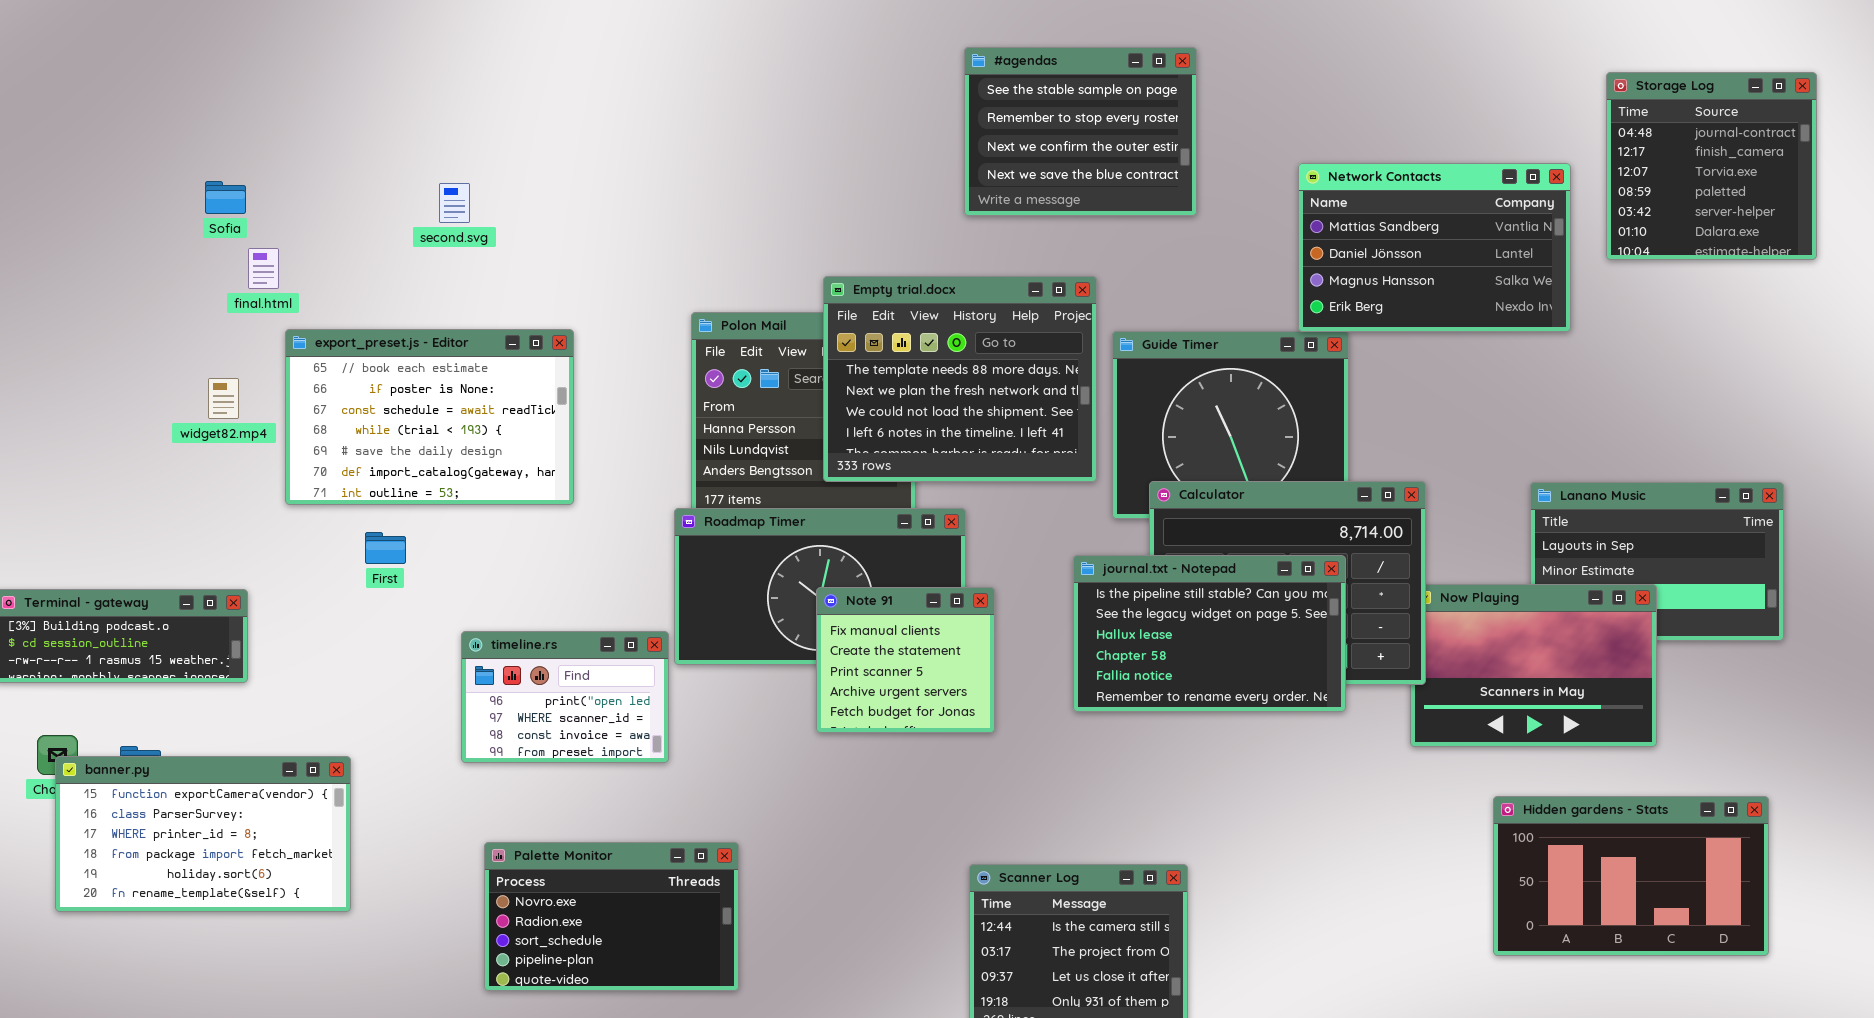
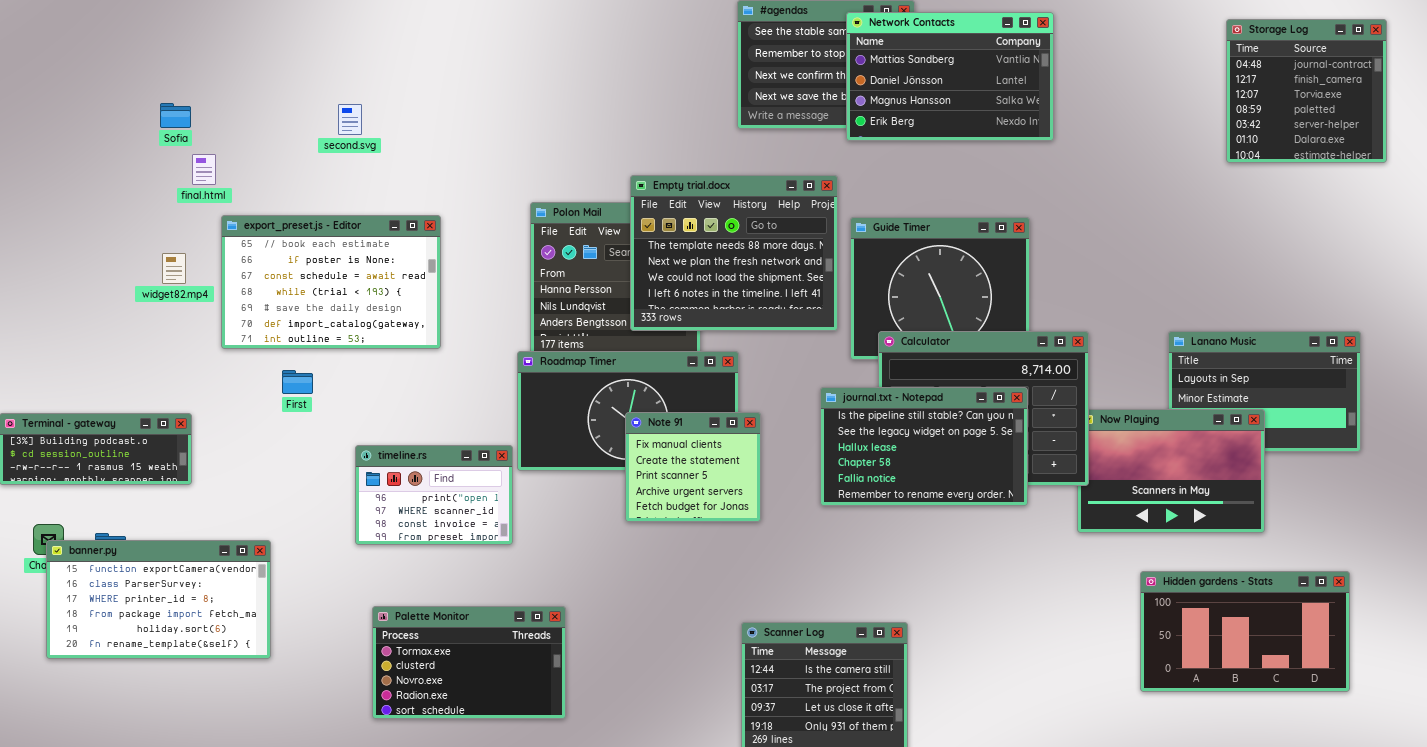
Network Contacts: [1298,163,1571,332] -> [846,12,1054,141], moved
Palette Monitor: [484,842,739,991] -> [372,606,566,719], scrolled up 2 rows

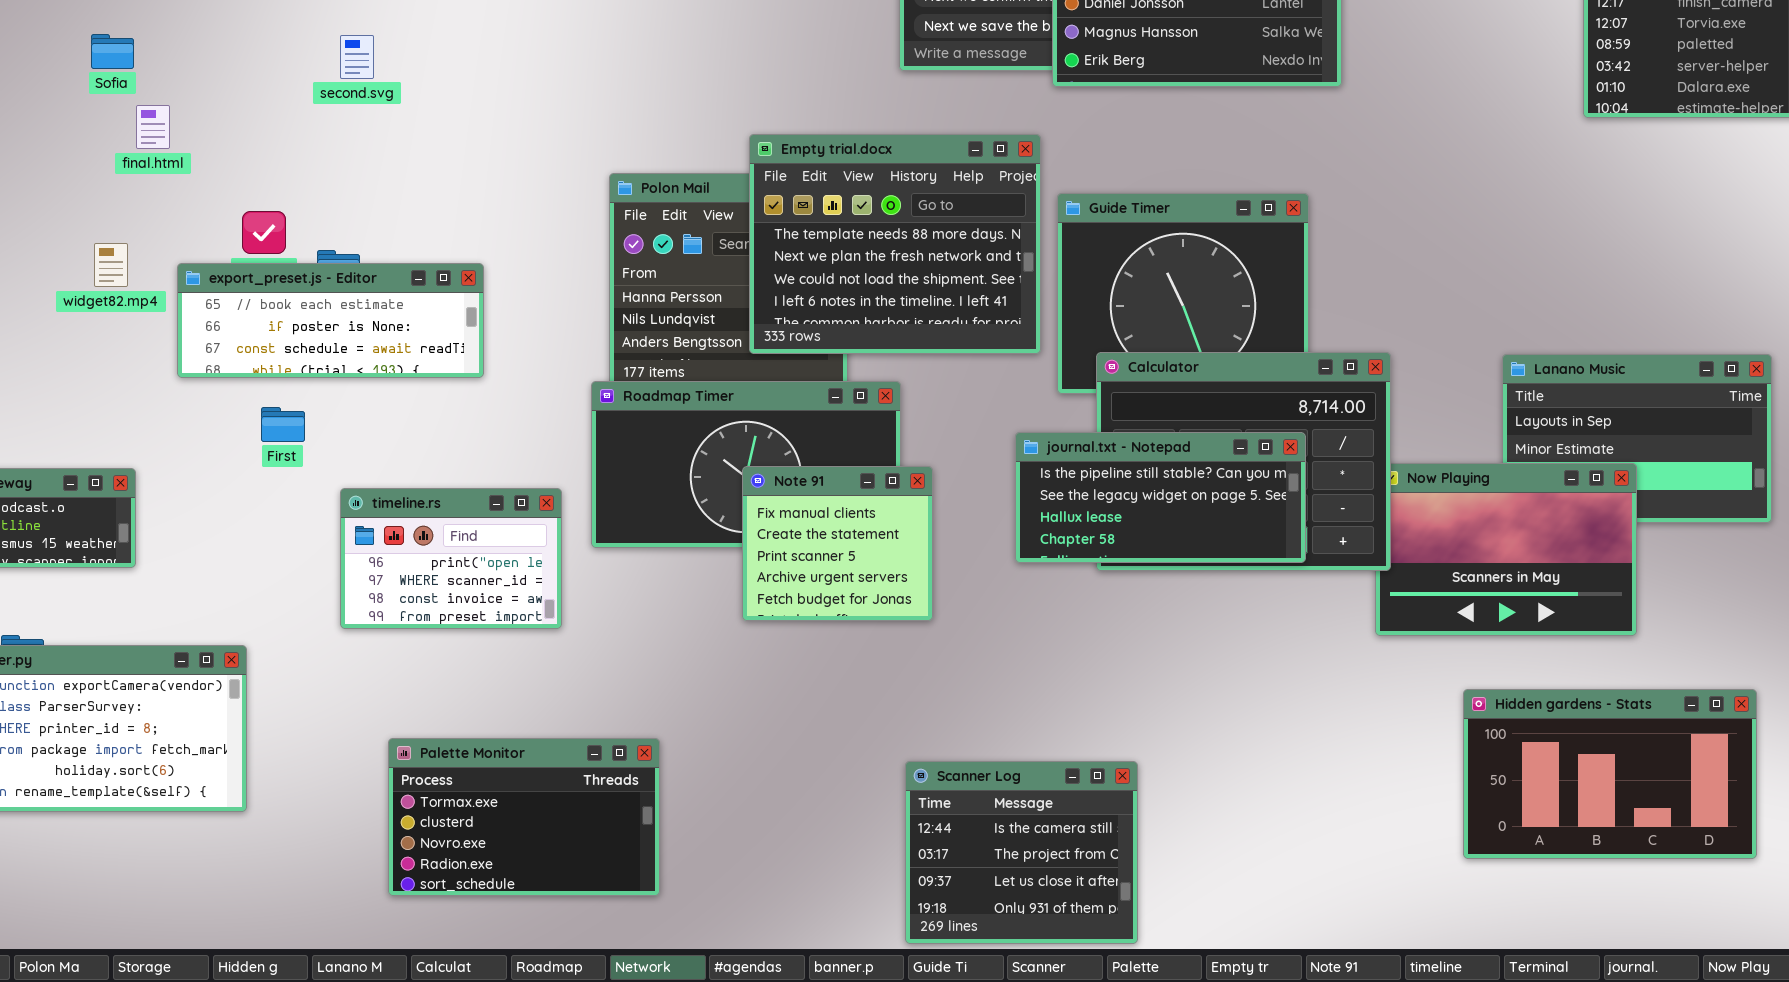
export_preset.js - Editor: [221,215,441,349] -> [177,263,484,378], resized
journal.txt - Notepad: [820,387,1028,506] -> [1015,432,1306,563], resized
timeline.rs: [355,445,513,545] -> [340,488,562,629], moved

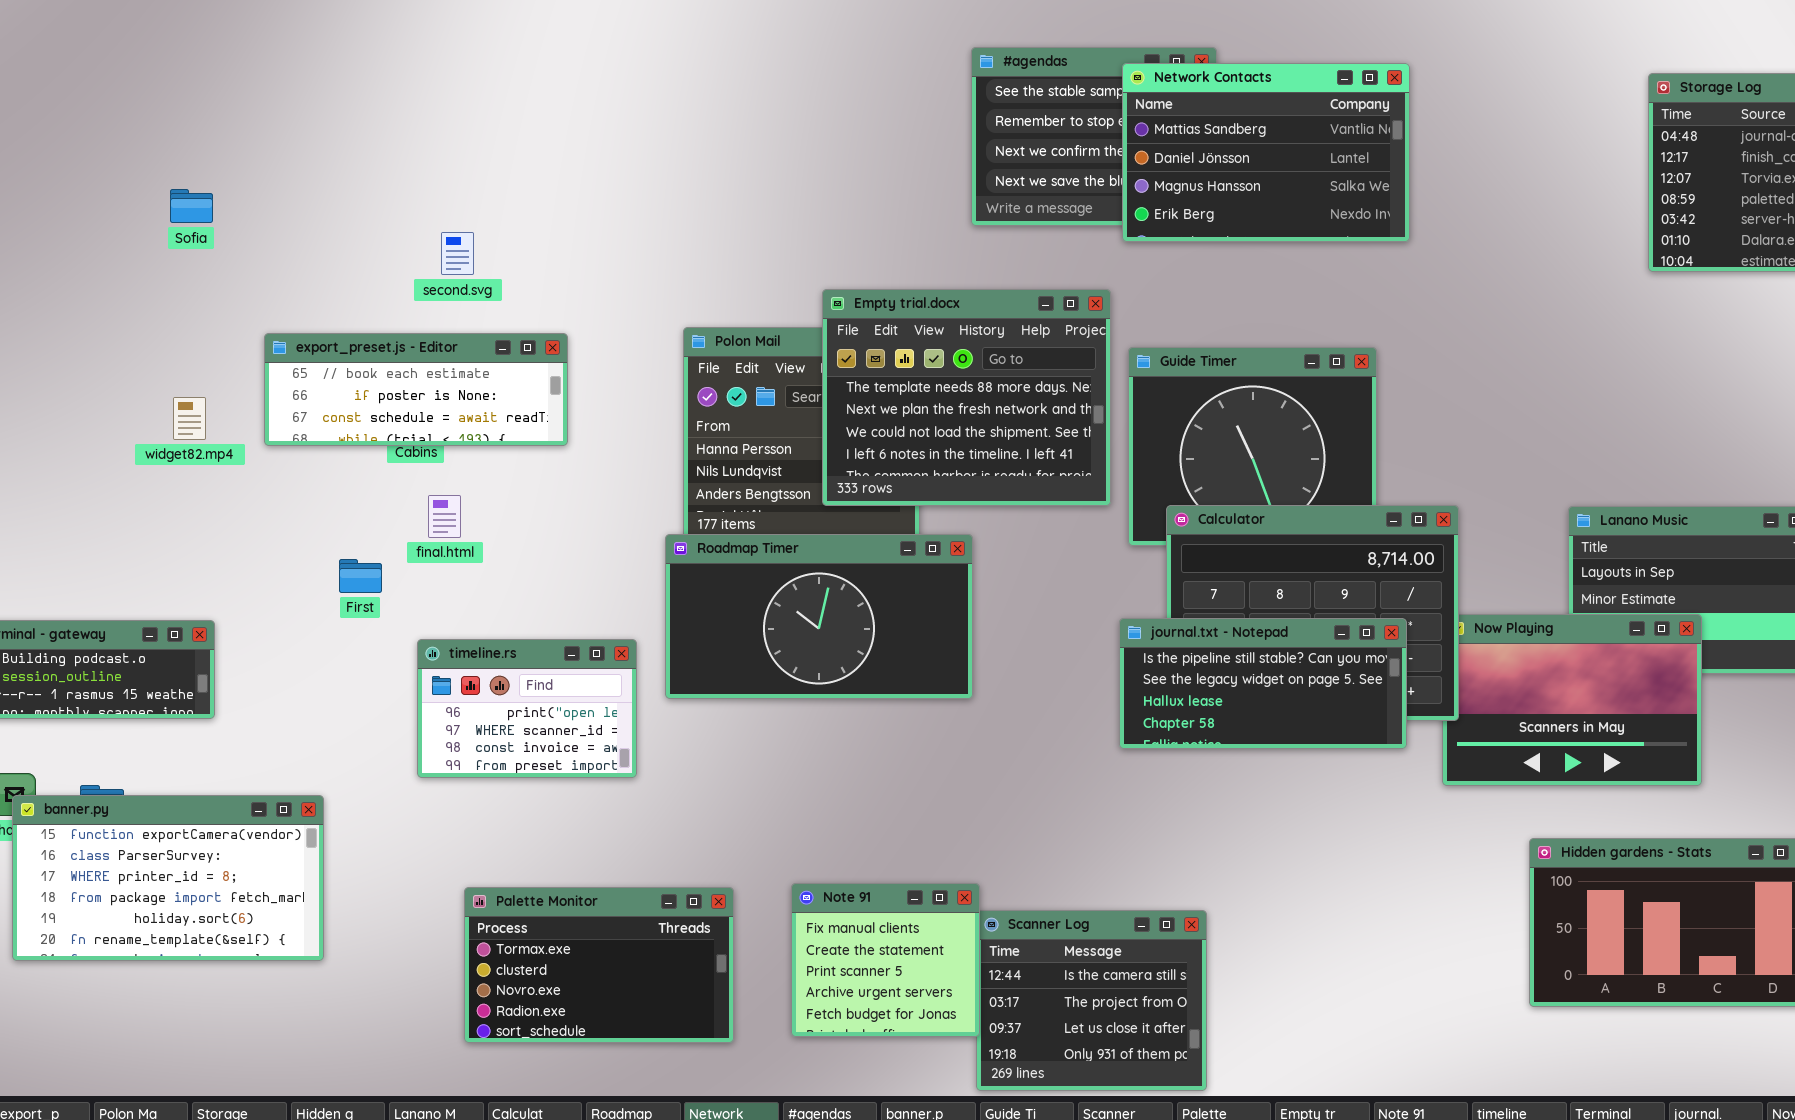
second.svg: [340,35,374,79] -> [441,232,474,275], moved
final.html: [136,105,170,149] -> [428,495,461,538], moved
export_preset.js - Editor: [177,263,484,378] -> [264,333,568,446], moved
journal.txt - Notepad: [1015,432,1306,563] -> [1119,618,1407,749], moved
Note 91: [742,466,933,621] -> [791,883,980,1037], moved

